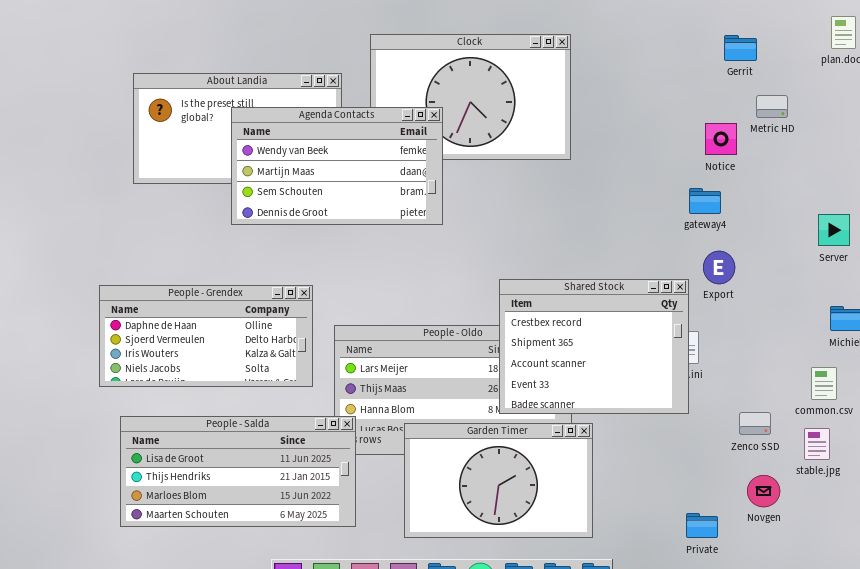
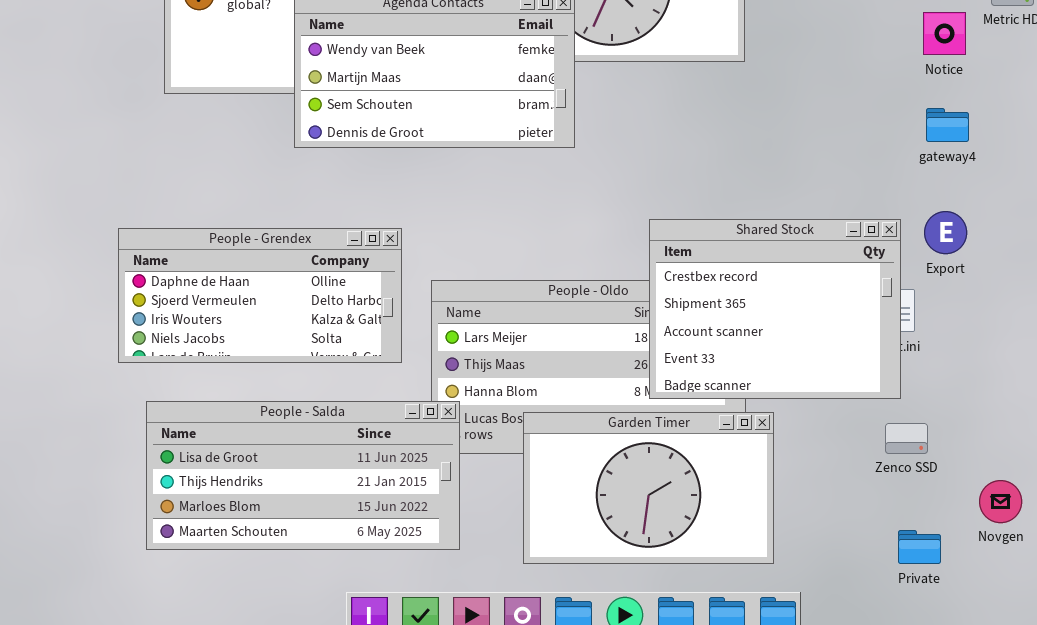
gateway4: [689,188,721,214] -> [926,108,969,142], moved
Export: [703,251,735,284] -> [924,211,967,254], moved
Zenco SSD: [739,412,771,435] -> [885,423,928,454], moved

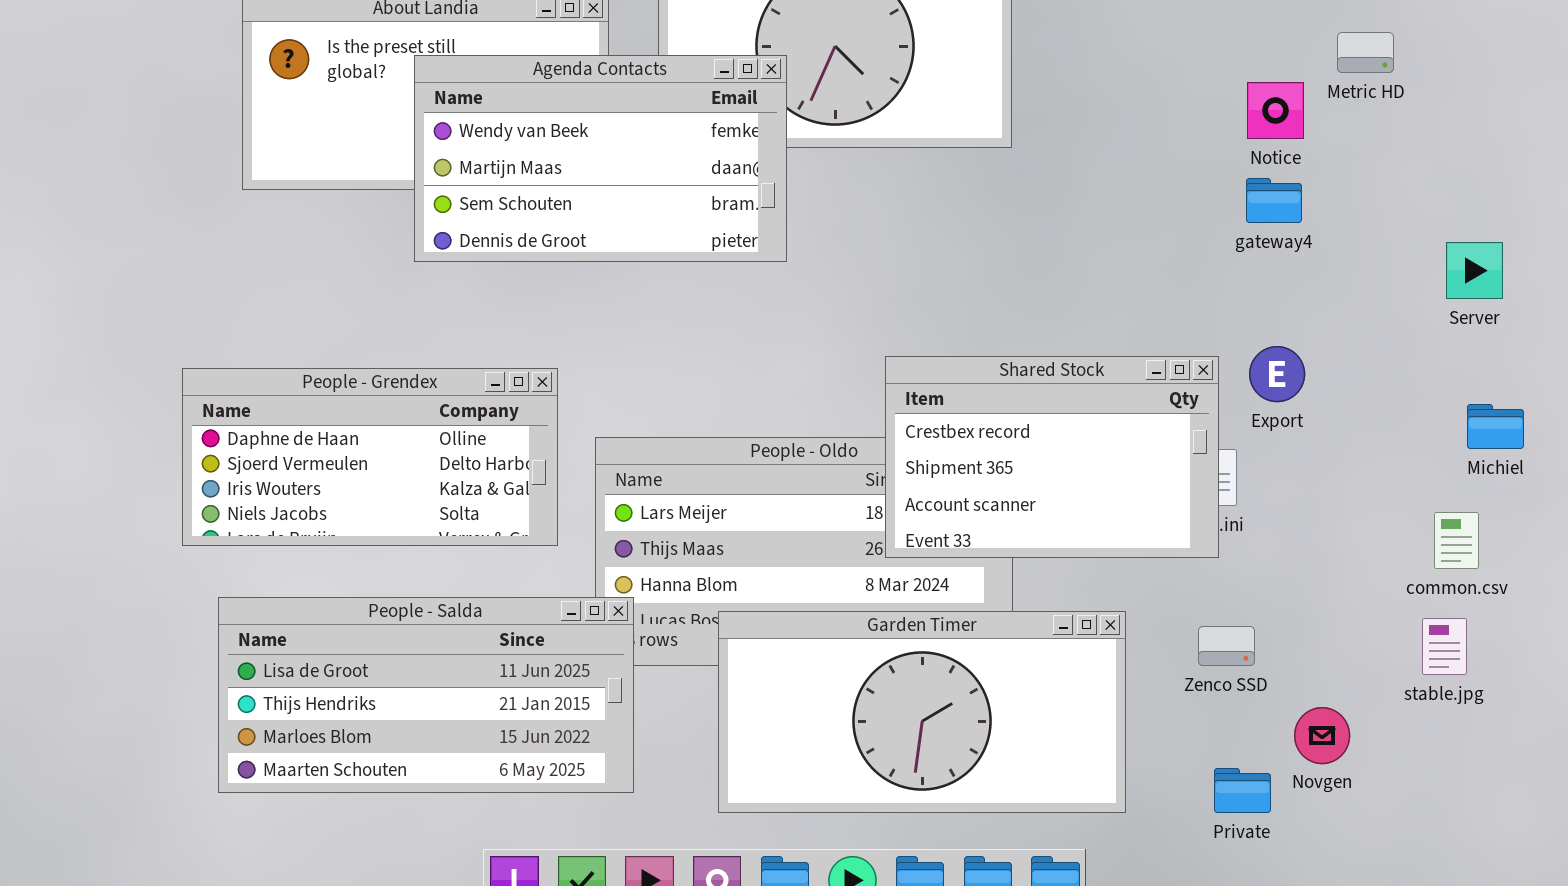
gateway4: [926,108,969,142] -> [1246,178,1302,223], moved
Shared Stock: [649,219,901,399] -> [885,356,1219,558], resized
Garden Timer: [523,412,774,564] -> [718,611,1126,813], resized
Novgen: [979,480,1022,523] -> [1294,707,1350,764], moved

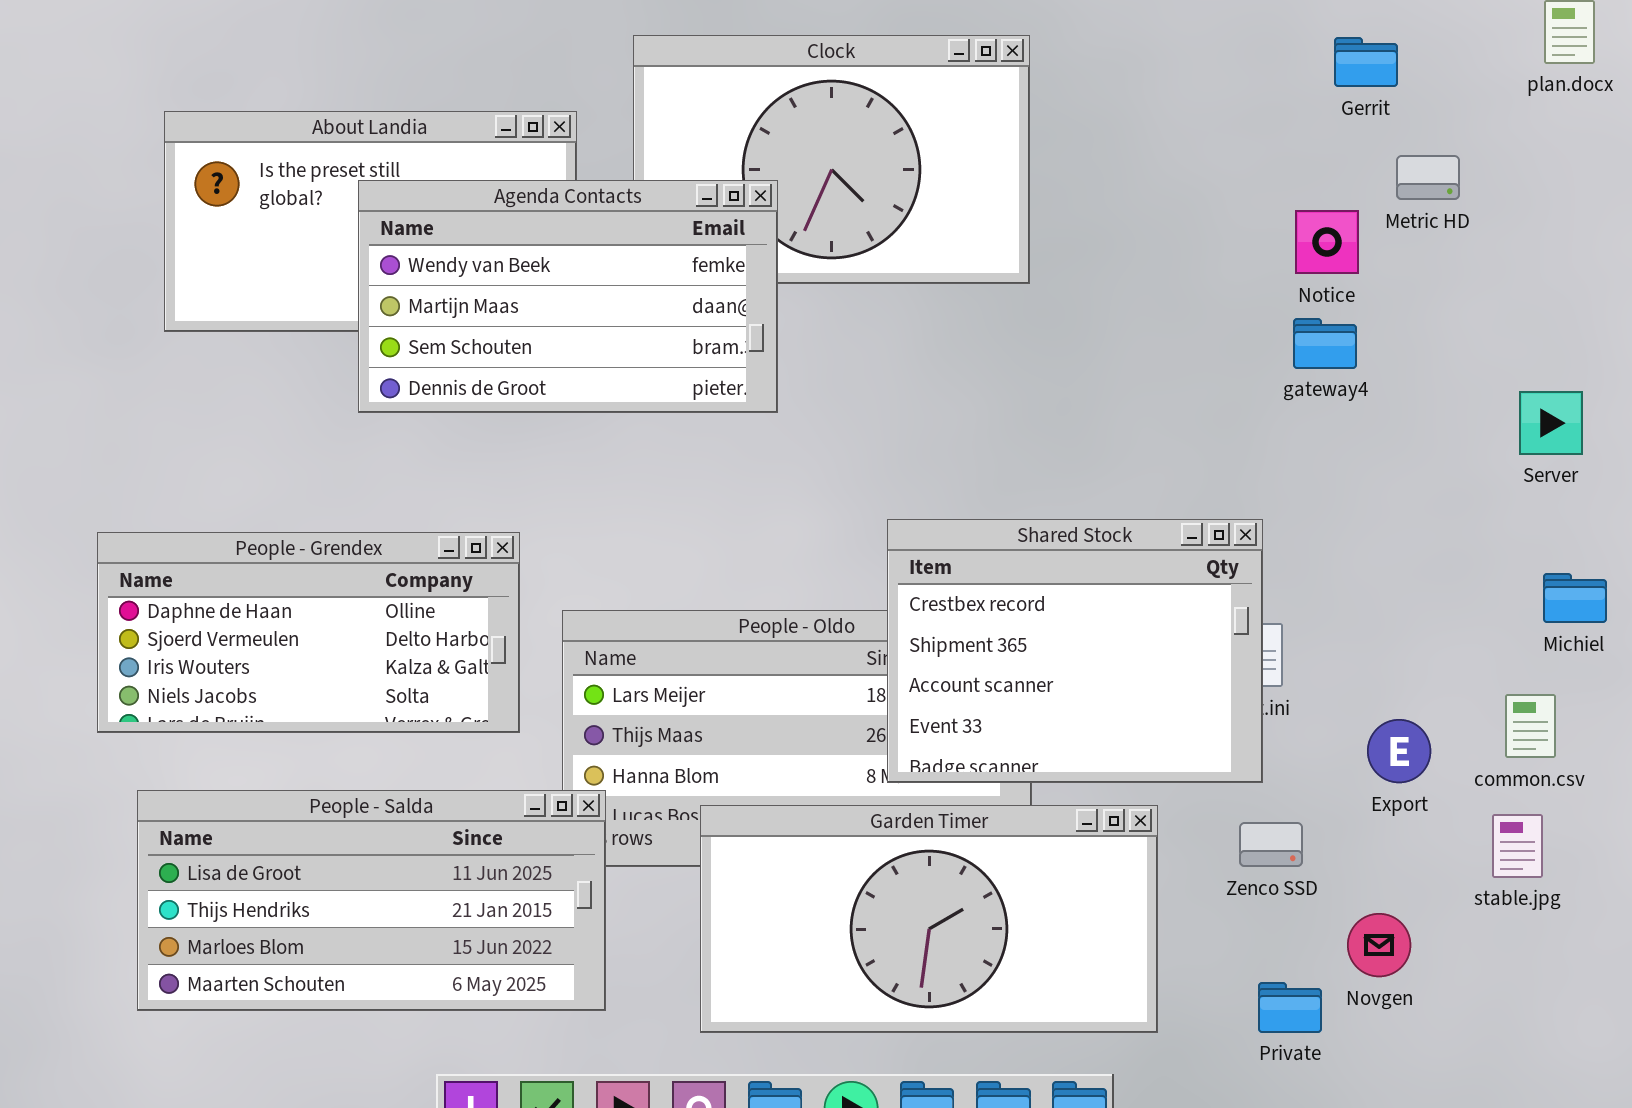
Export: [1249,346,1305,402] -> [1367,719,1431,783], moved
Shared Stock: [885,356,1219,558] -> [887,519,1263,783], resized

